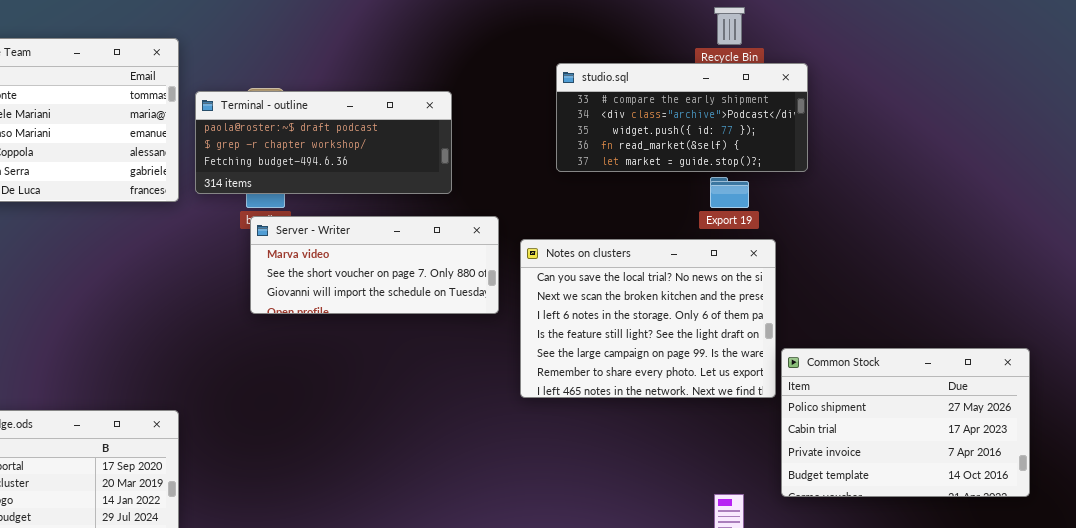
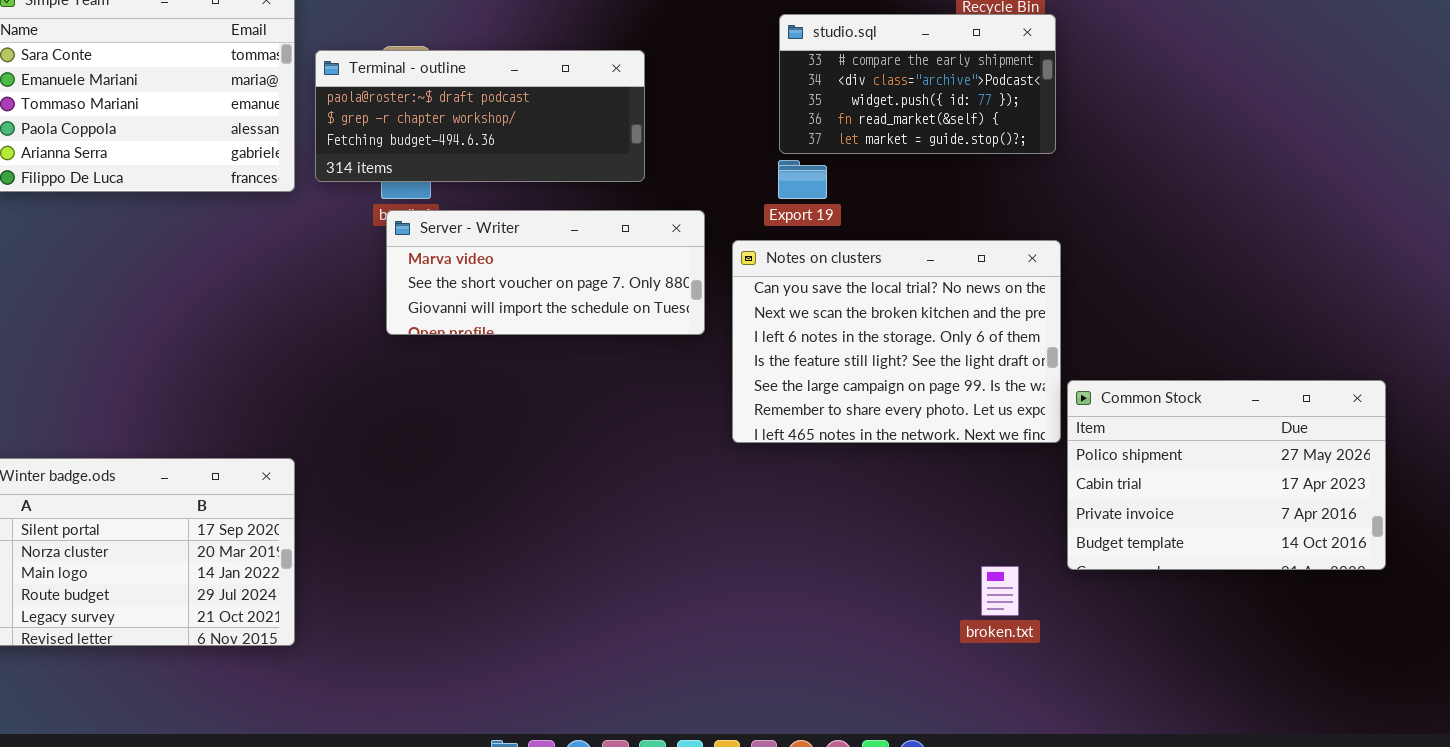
studio.sql: [556,63,808,172] -> [779,14,1056,154], resized
Export 19: [710,177,749,208] -> [778,160,827,199], moved

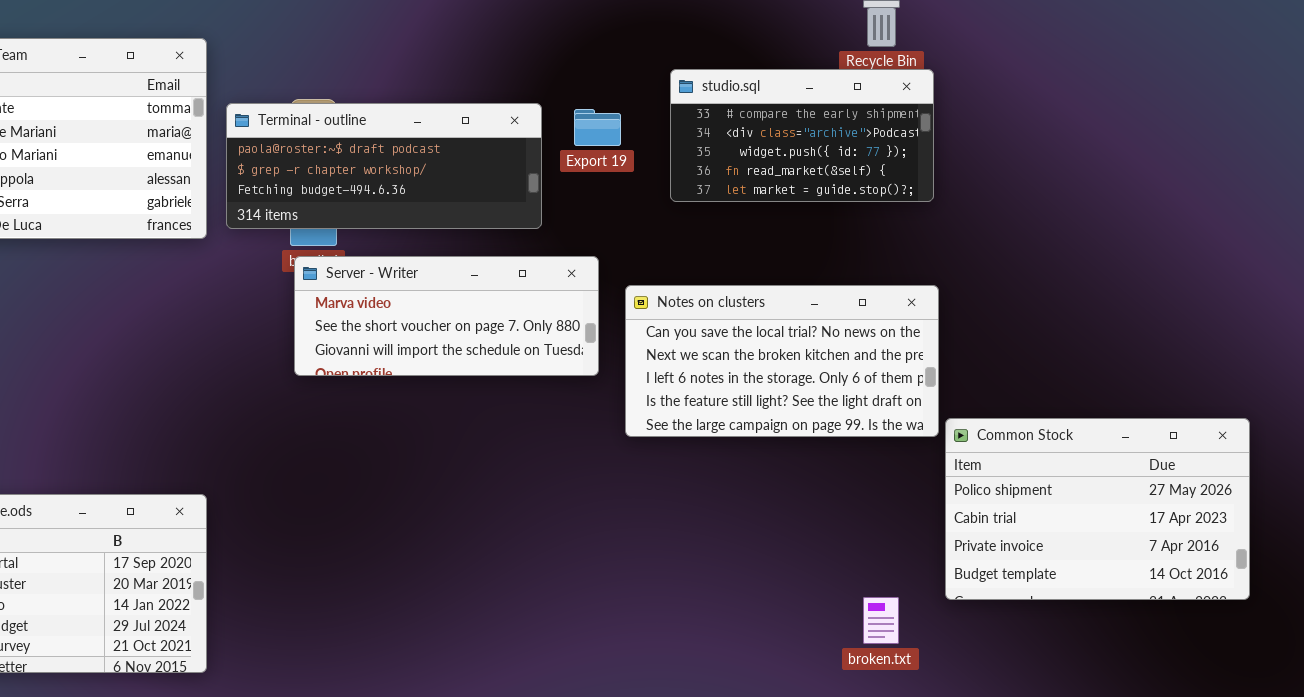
Export 19: [778,160,827,199] -> [574,109,621,146], moved
Notes on clusters: [732,240,1061,443] -> [625,285,939,437], resized

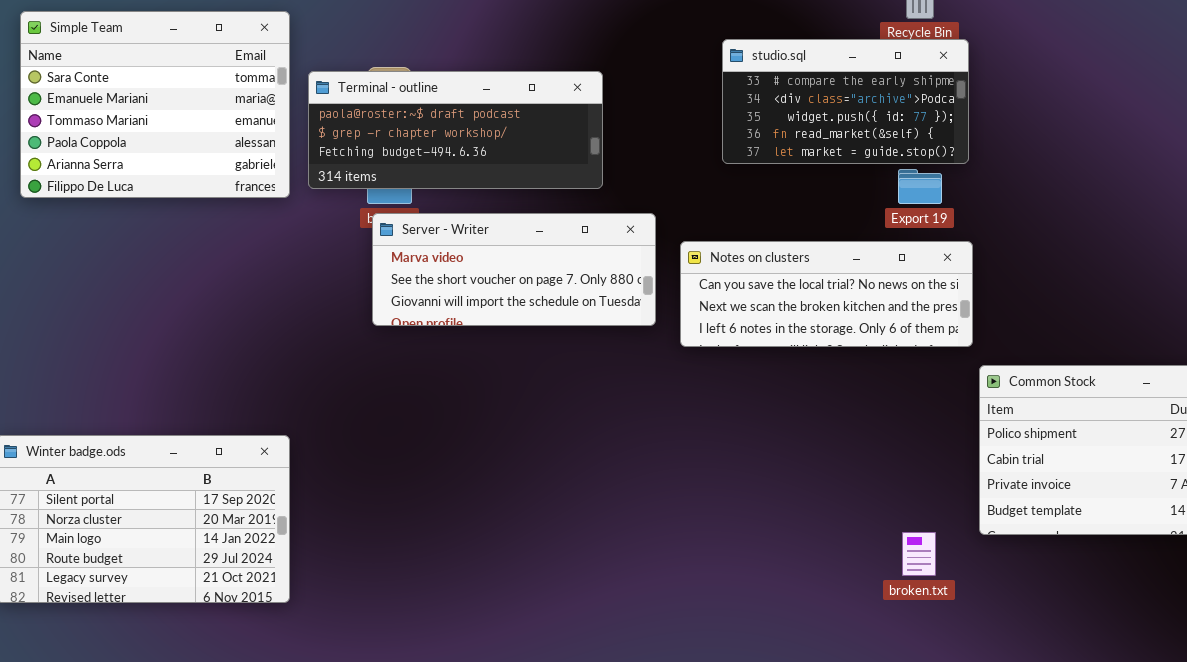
Export 19: [574,109,621,146] -> [898,169,942,204], moved
Notes on clusters: [625,285,939,437] -> [680,241,973,347], resized

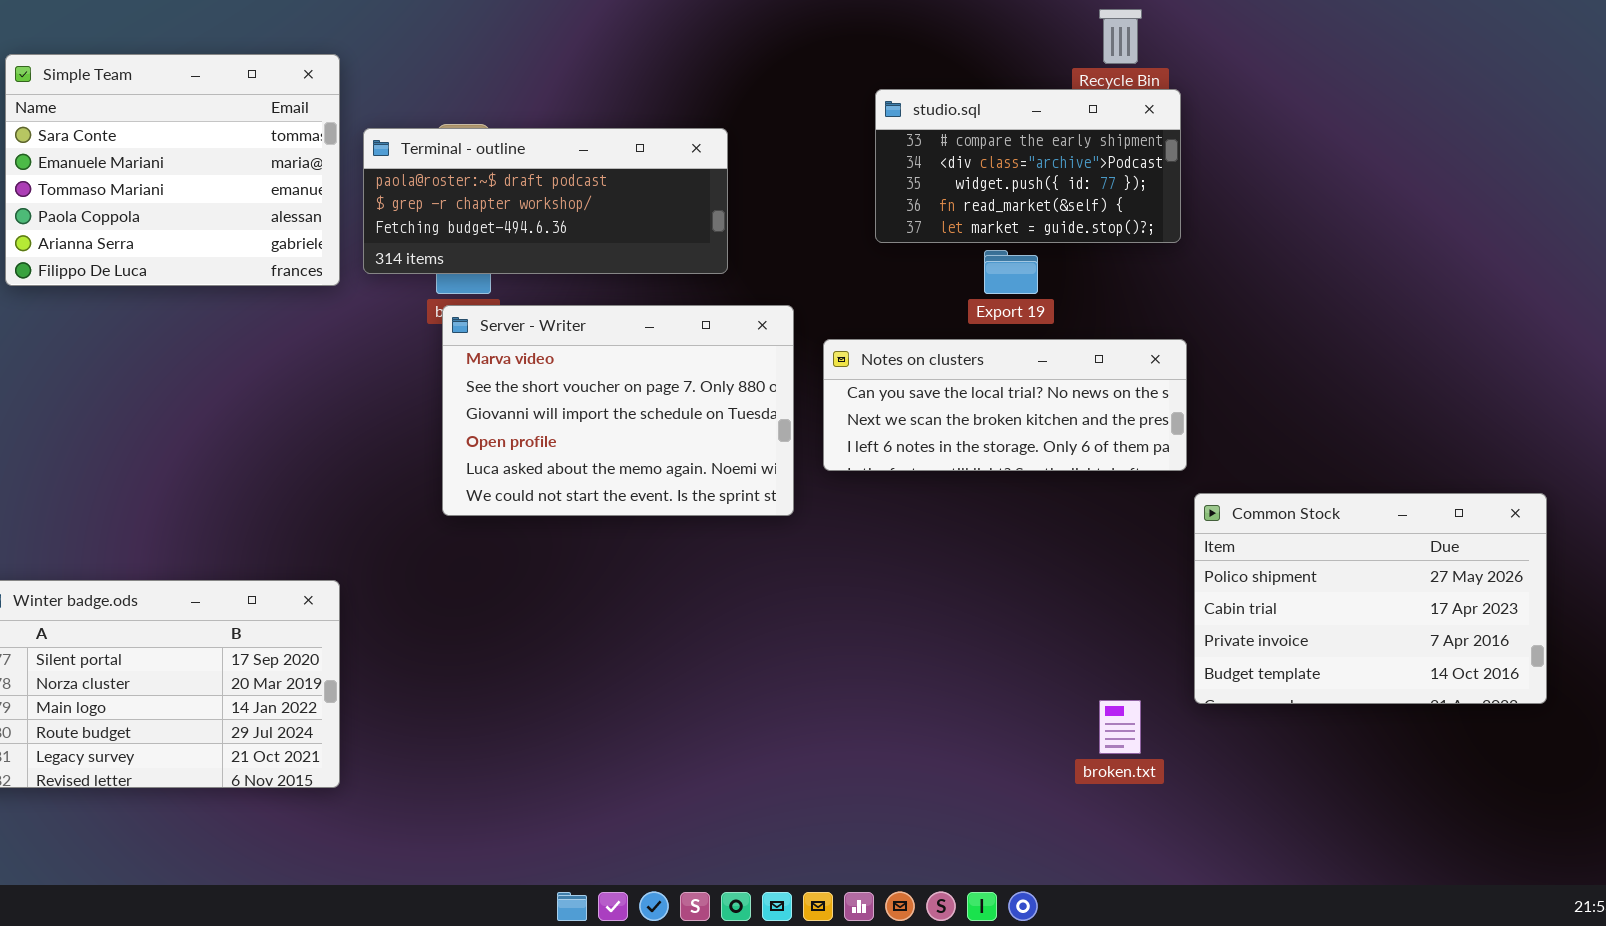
Export 19: [898,169,942,204] -> [984,250,1038,294], moved
Server - Writer: [372,213,656,326] -> [442,305,794,516], resized

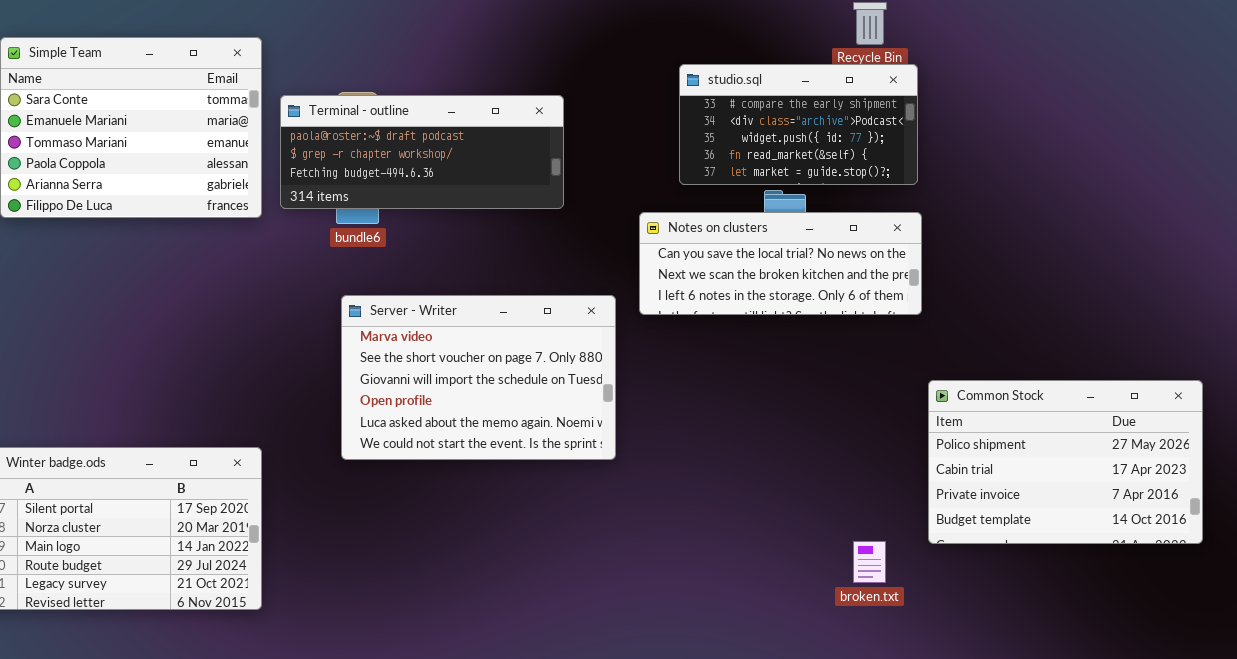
Server - Writer: [442,305,794,516] -> [341,295,616,460], moved
Notes on clusters: [823,339,1187,471] -> [639,212,922,315], moved

